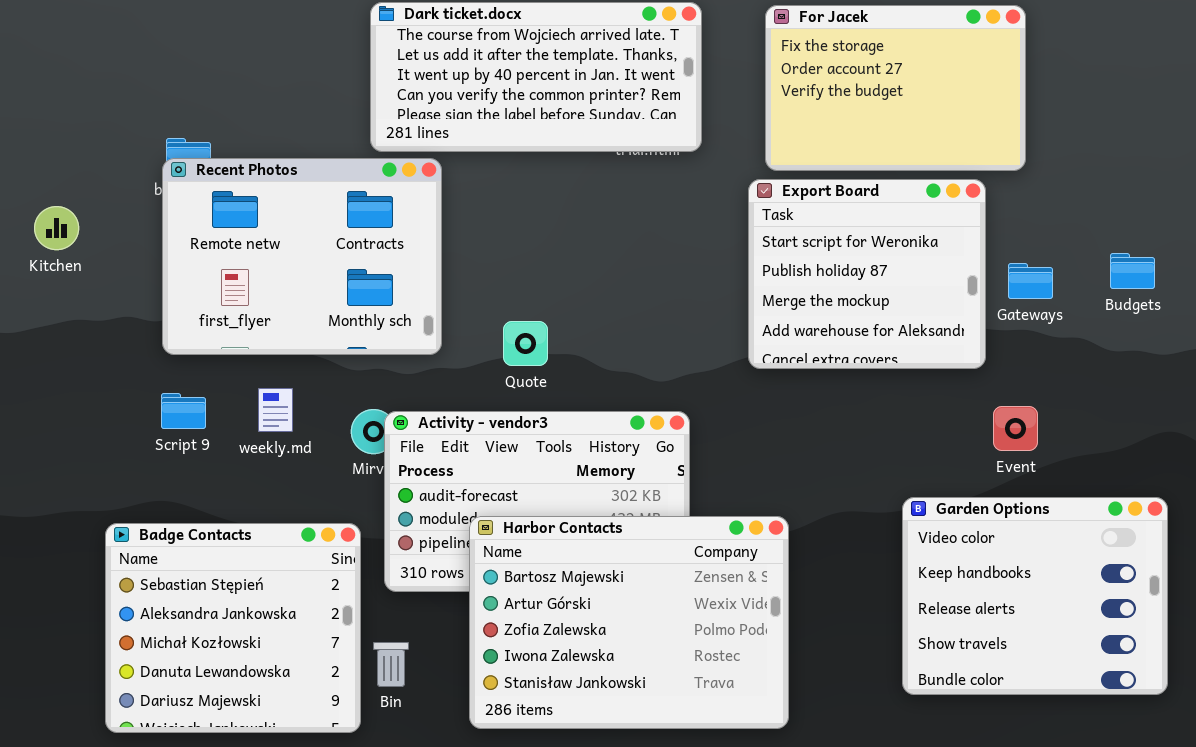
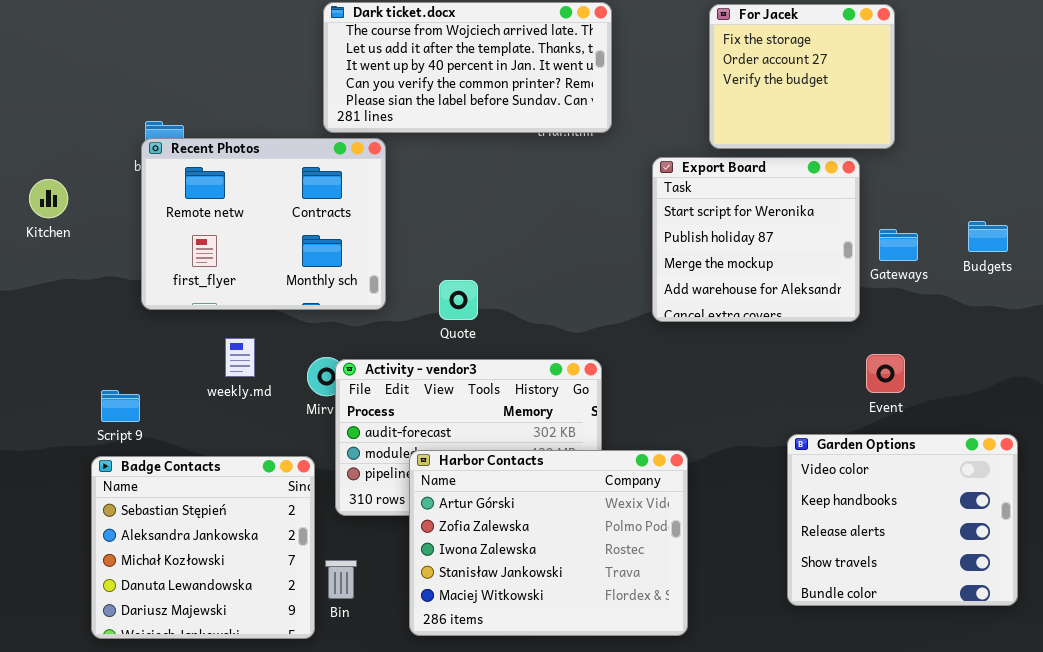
For Jacek: [765,5,1026,171] -> [709,4,895,149], resized
Script 9: [161,393,206,429] -> [101,390,140,422], moved
Harbor Contacts: [469,516,789,729] -> [409,450,688,636], scrolled down 1 row

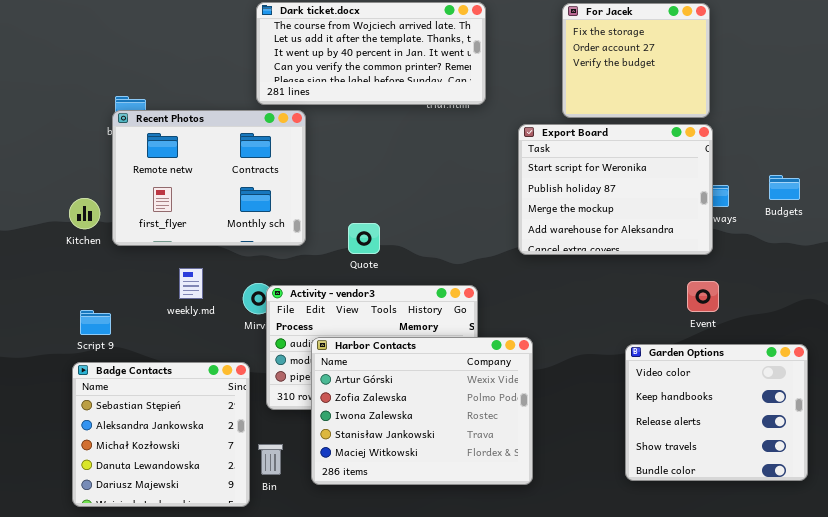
Export Board: [652,157,860,322] -> [518,124,713,255], resized
Kitchen: [29,179,68,218] -> [69,198,100,229], moved
Harbor Contacts: [409,450,688,636] -> [311,337,533,485], moved

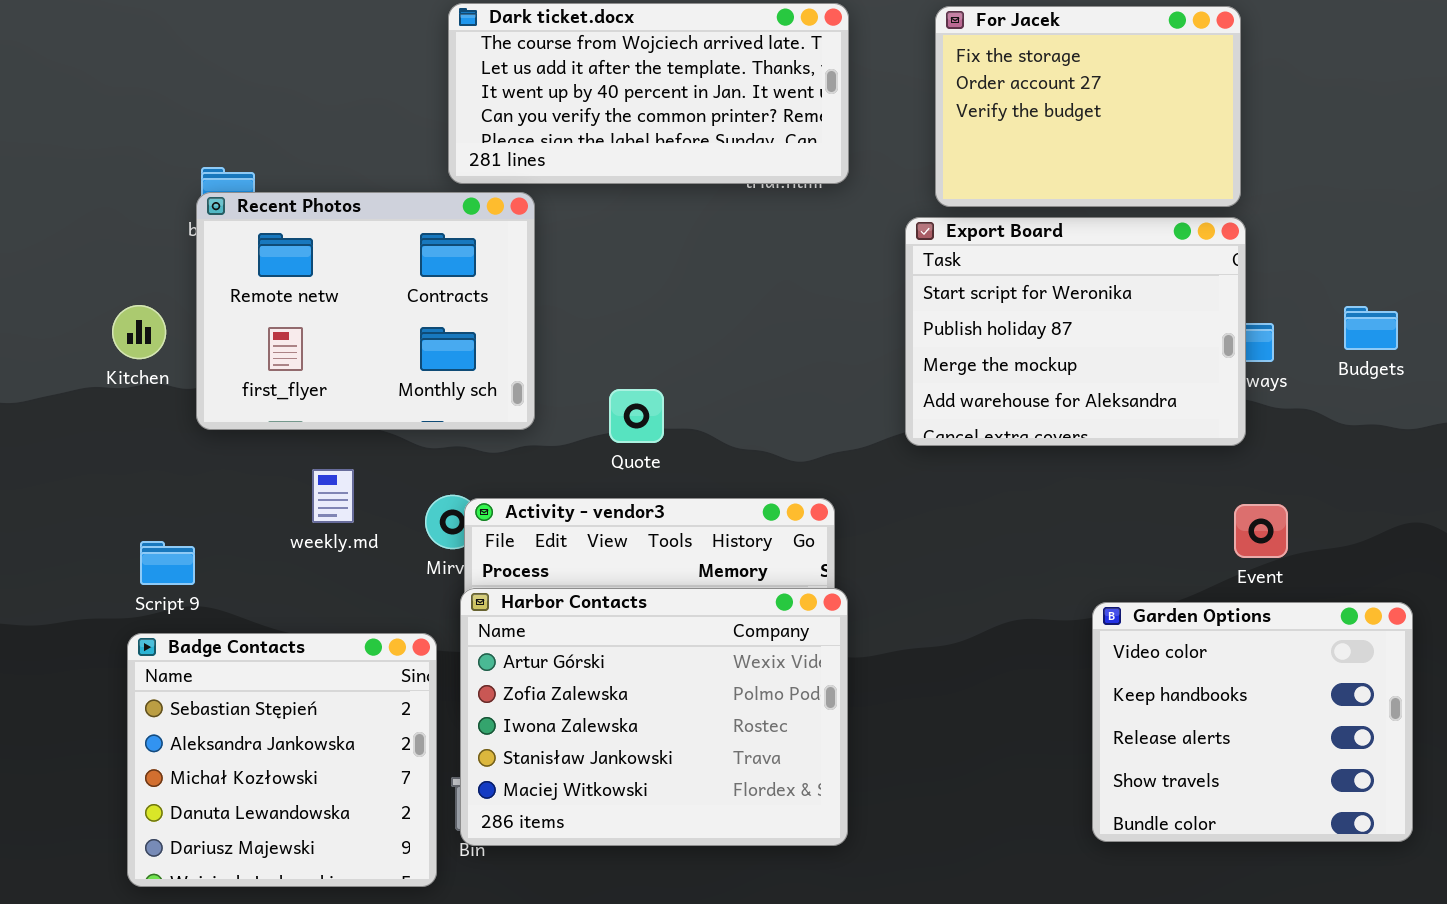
For Jacek: [562,3,710,118] -> [935,6,1241,207], resized
Kitchen: [69,198,100,229] -> [112,305,166,359], moved
Event: [687,281,719,312] -> [1234,504,1288,558], moved
Harbor Contacts: [311,337,533,485] -> [460,588,848,846], moved

